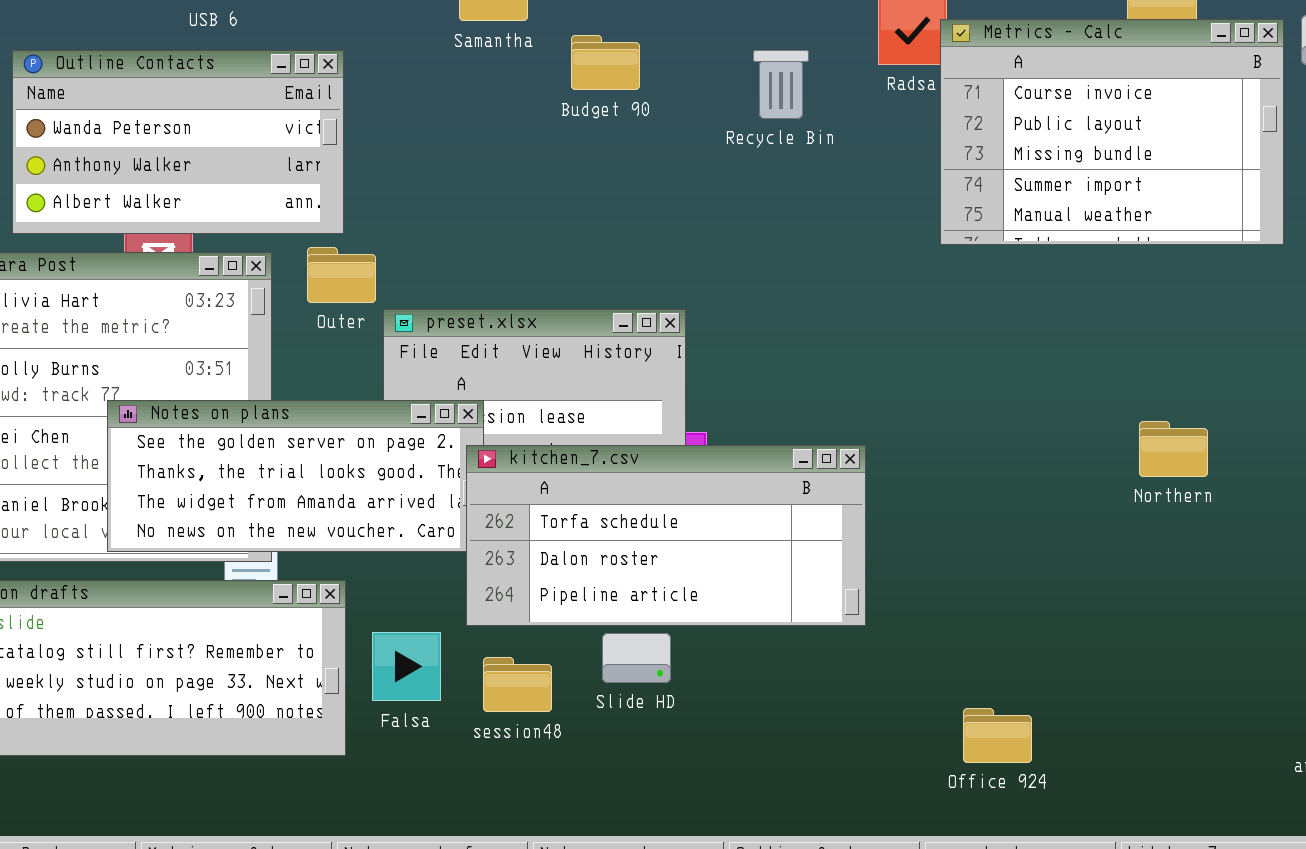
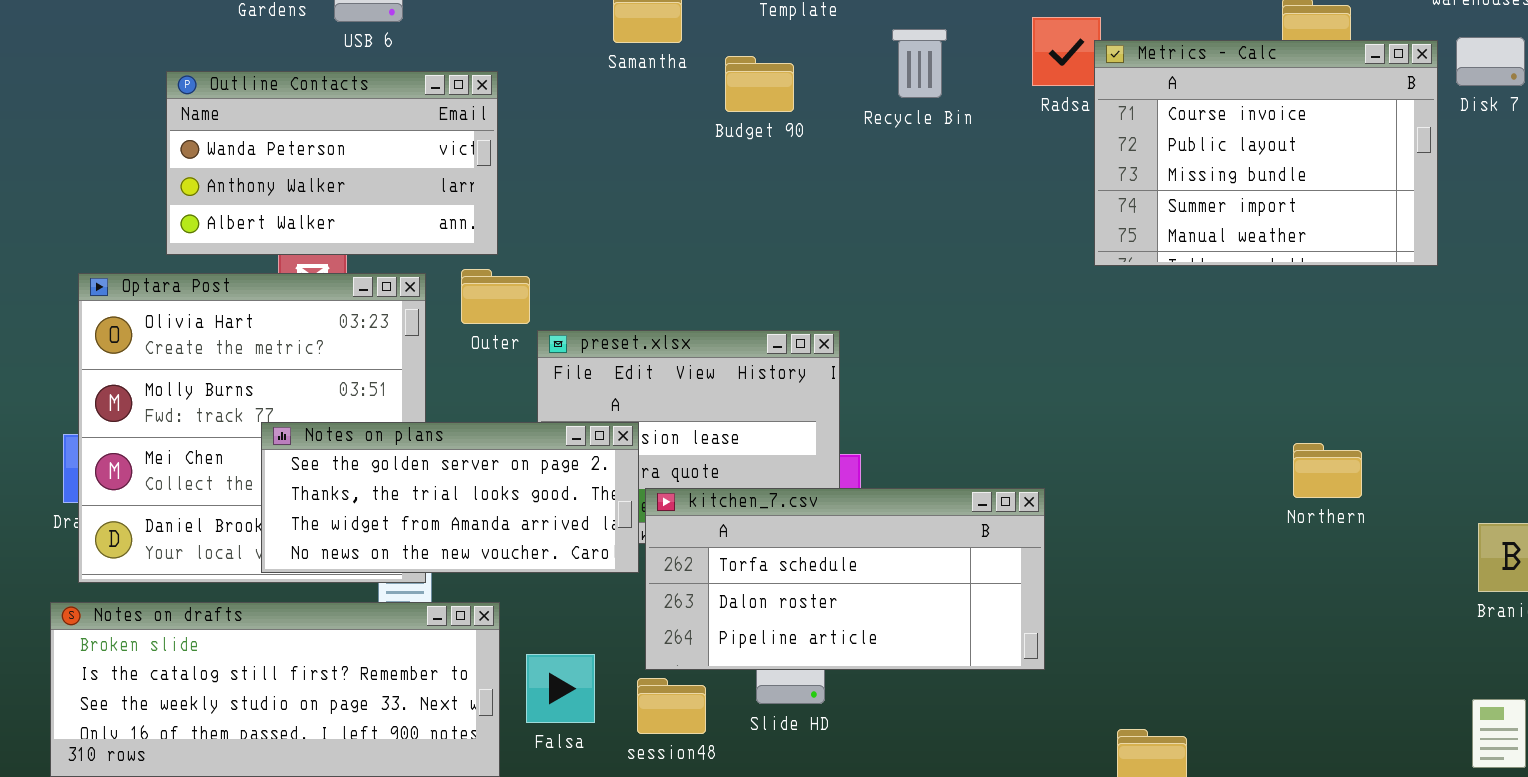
Recycle Bin: [753,50,809,119] -> [892,29,947,98], moved
kitchen_7.csv: [466,445,866,626] -> [645,488,1045,670], moved

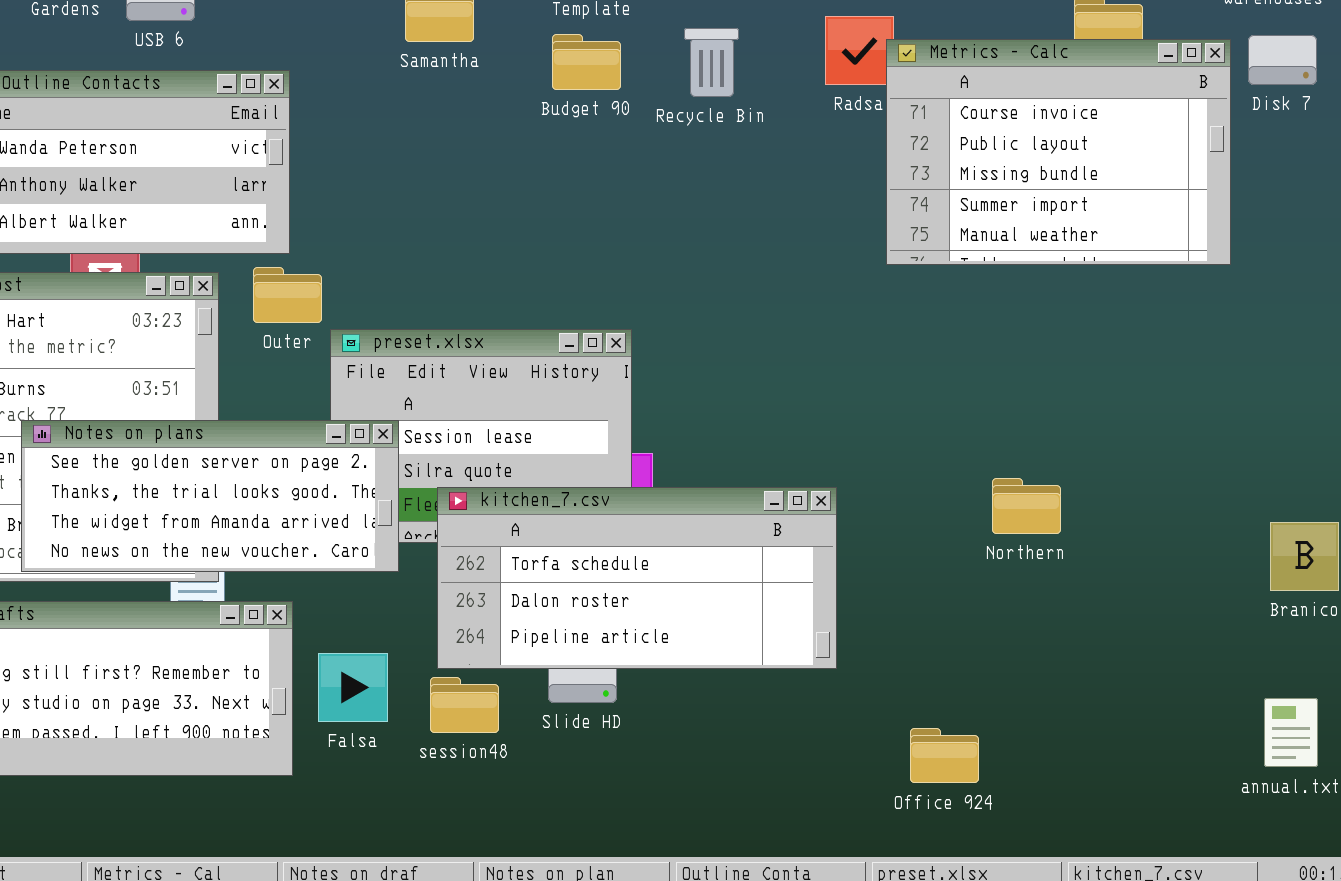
Budget 90: [725,56,794,112] -> [552,34,621,90], moved
Notes on plans: [261,422,639,573] -> [21,420,399,572], moved
Northern: [1293,443,1362,498] -> [992,478,1061,534], moved

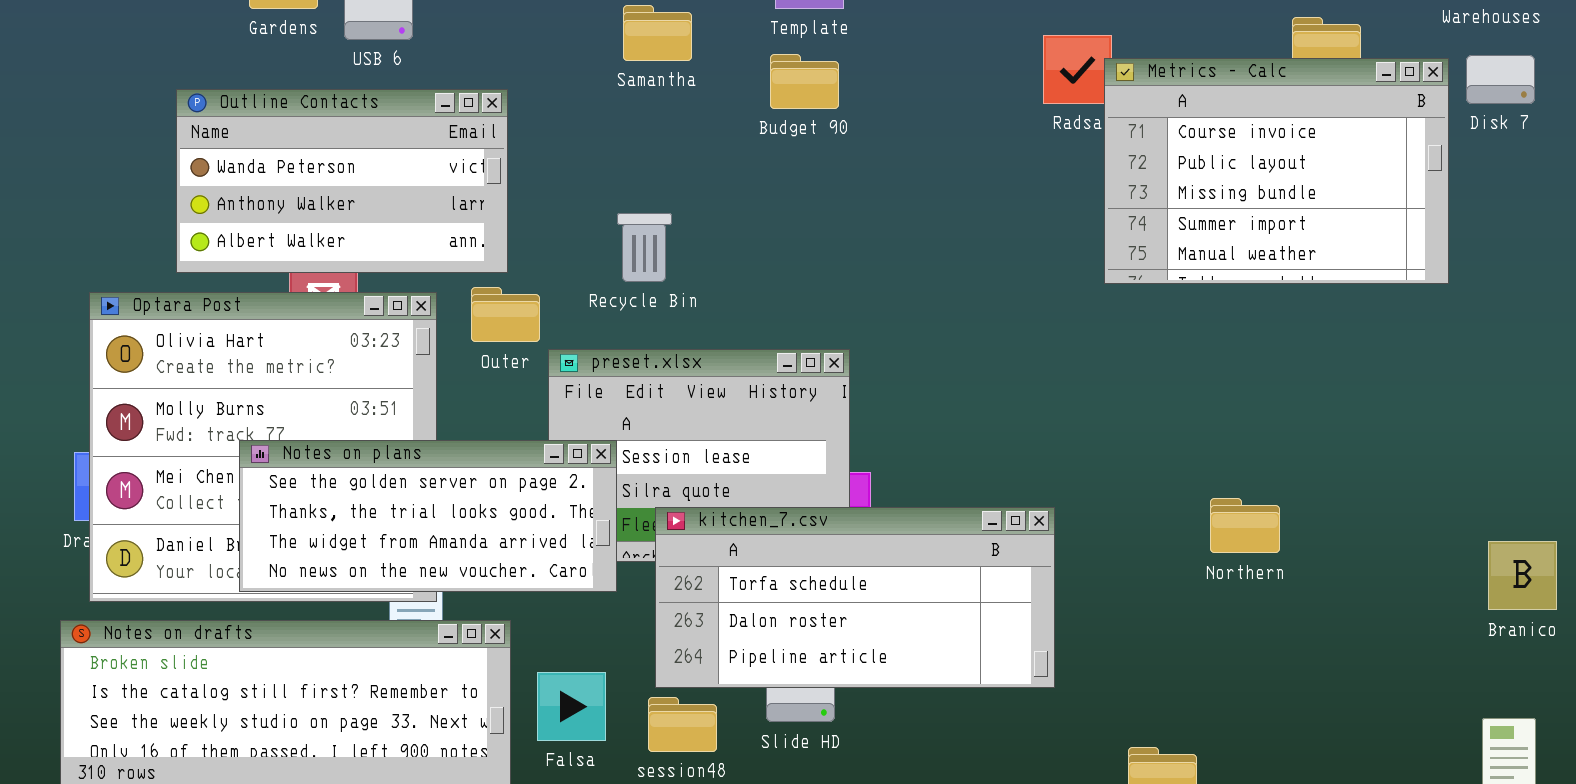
Recycle Bin: [684,28,739,97] -> [617,213,672,282], moved

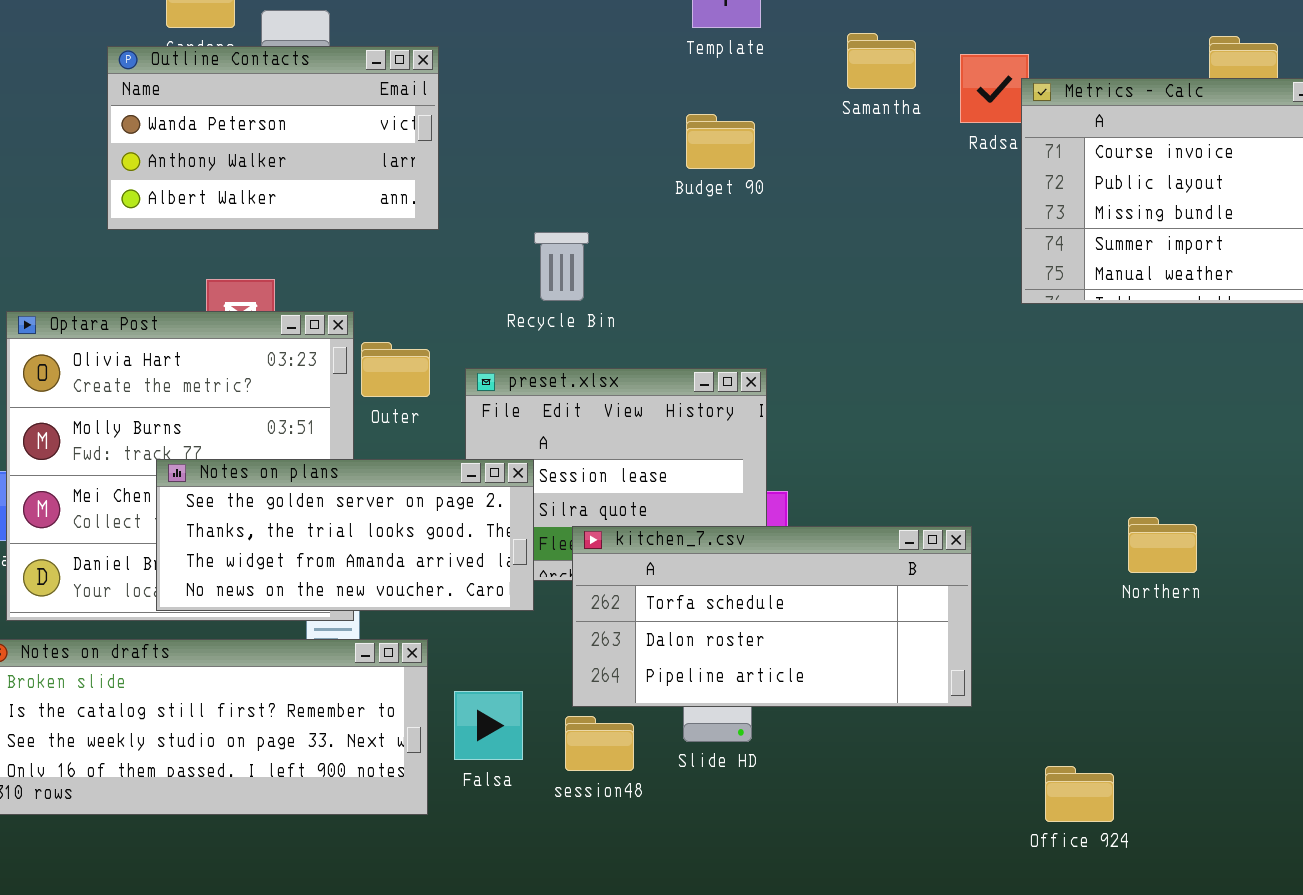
Samantha: [623,5,692,61] -> [847,33,916,89], moved
Budget 90: [770,54,839,109] -> [686,114,755,169], moved
Outline Contacts: [176,89,508,273] -> [107,46,439,230], moved
Outer: [471,287,540,342] -> [361,342,430,397], moved

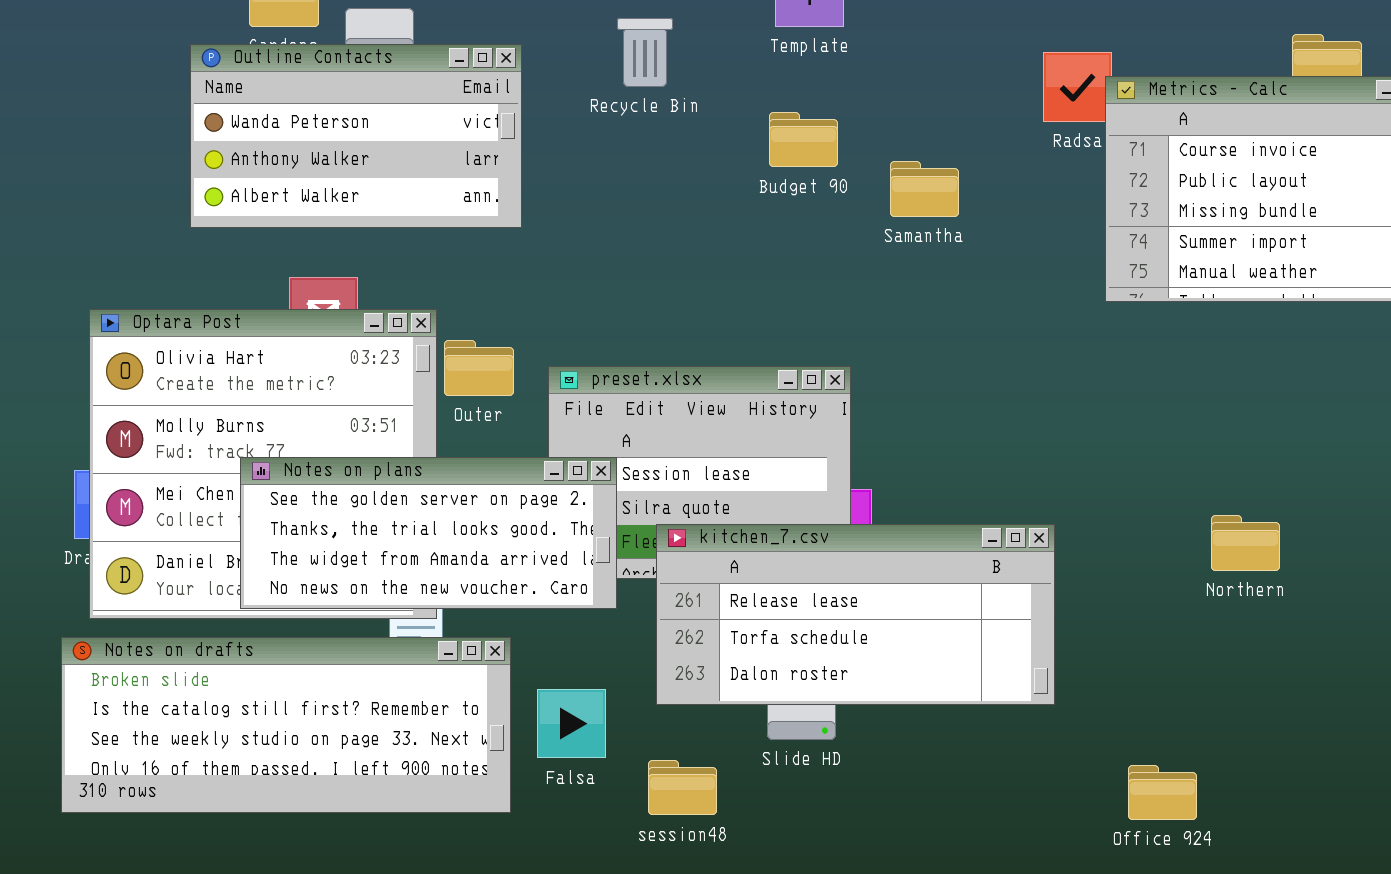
Samantha: [847,33,916,89] -> [890,161,959,217], moved
Recycle Bin: [534,232,589,301] -> [617,18,673,87], moved
kitchen_7.csv: [572,526,972,707] -> [656,524,1055,705], scrolled up 1 row
session48: [565,716,634,771] -> [648,760,717,815], moved

